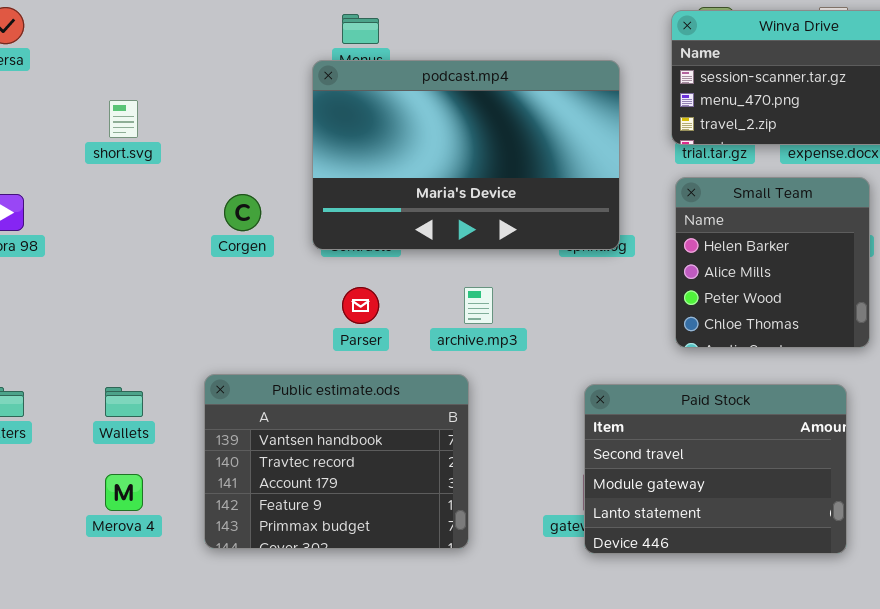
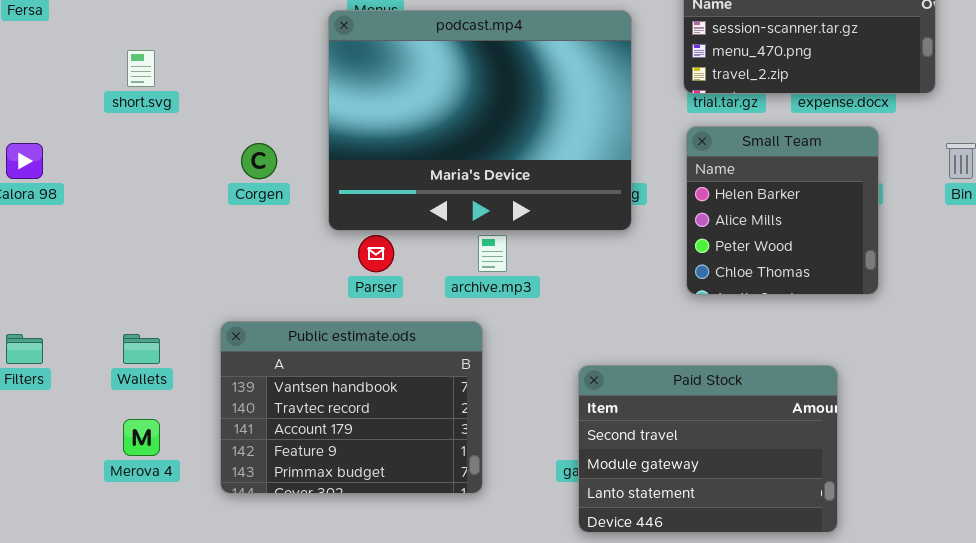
podcast.mp4: [312,60,620,250] -> [328,10,632,231], resized
Paid Stock: [584,384,847,554] -> [578,365,838,533], moved

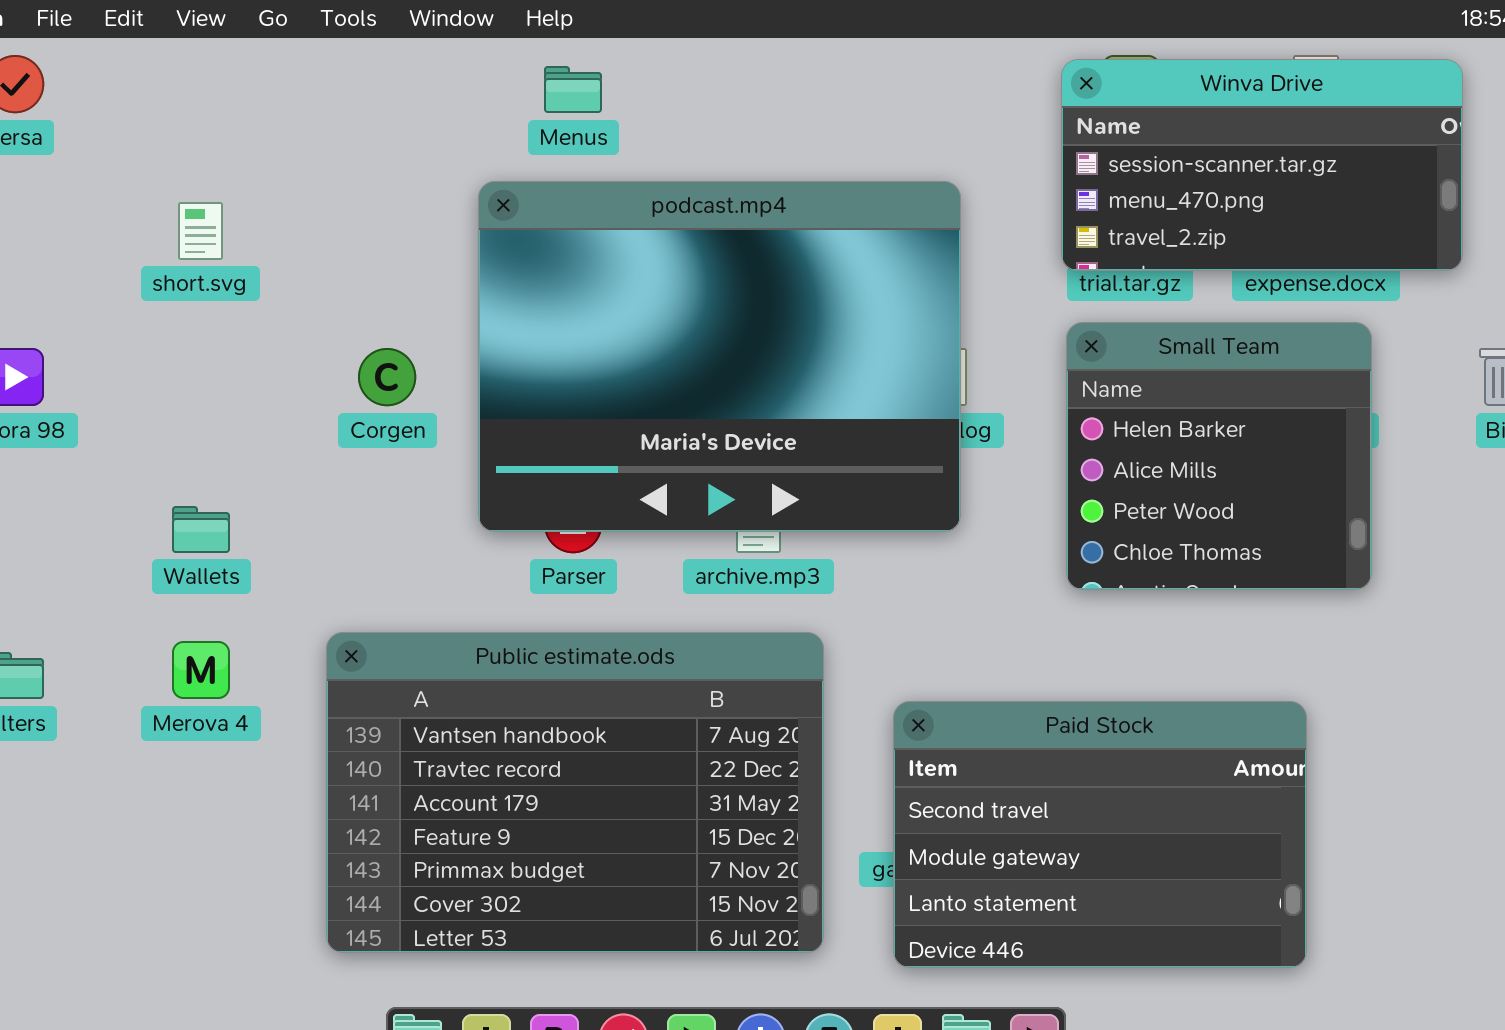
podcast.mp4: [328,10,632,231] -> [478,181,961,532], moved
Public estimate.ods: [220,321,483,494] -> [326,632,824,953], resized
Wallets: [123,334,160,364] -> [172,506,230,553], moved
Merova 4: [123,419,160,456] -> [172,641,230,699], moved

